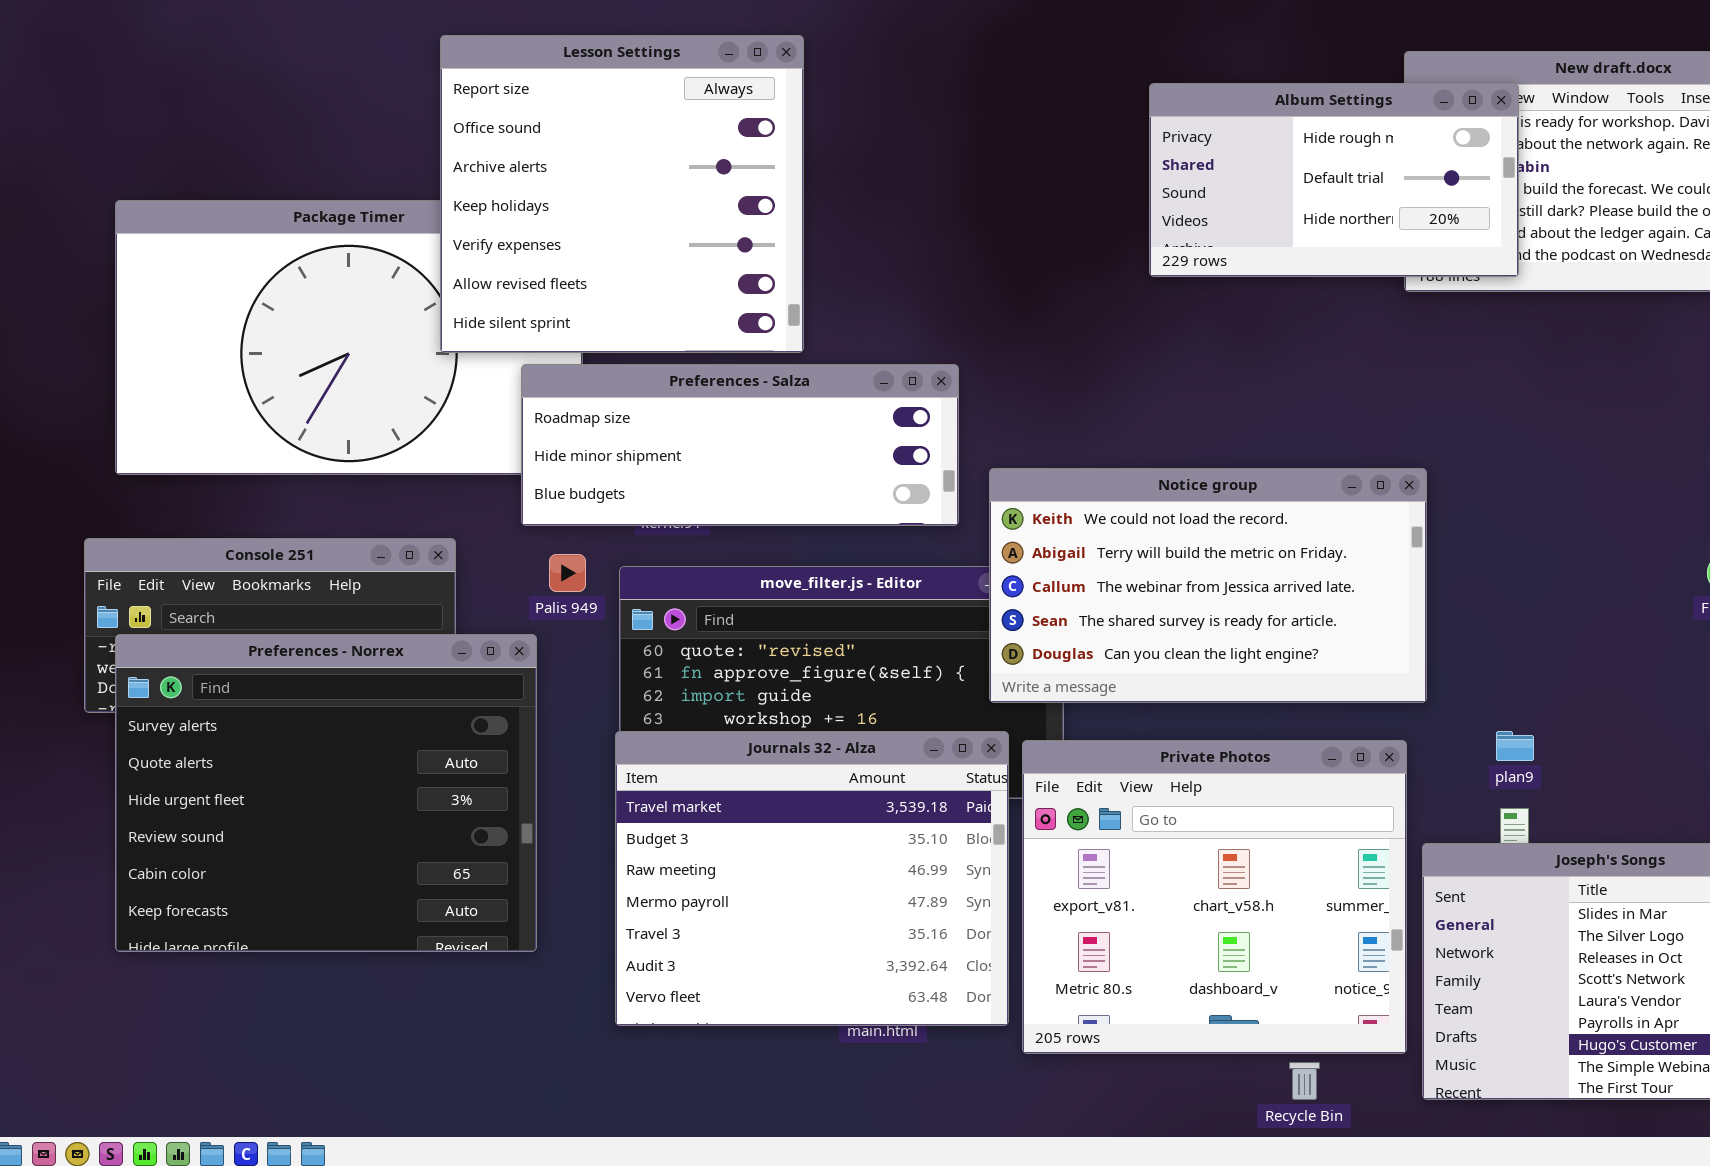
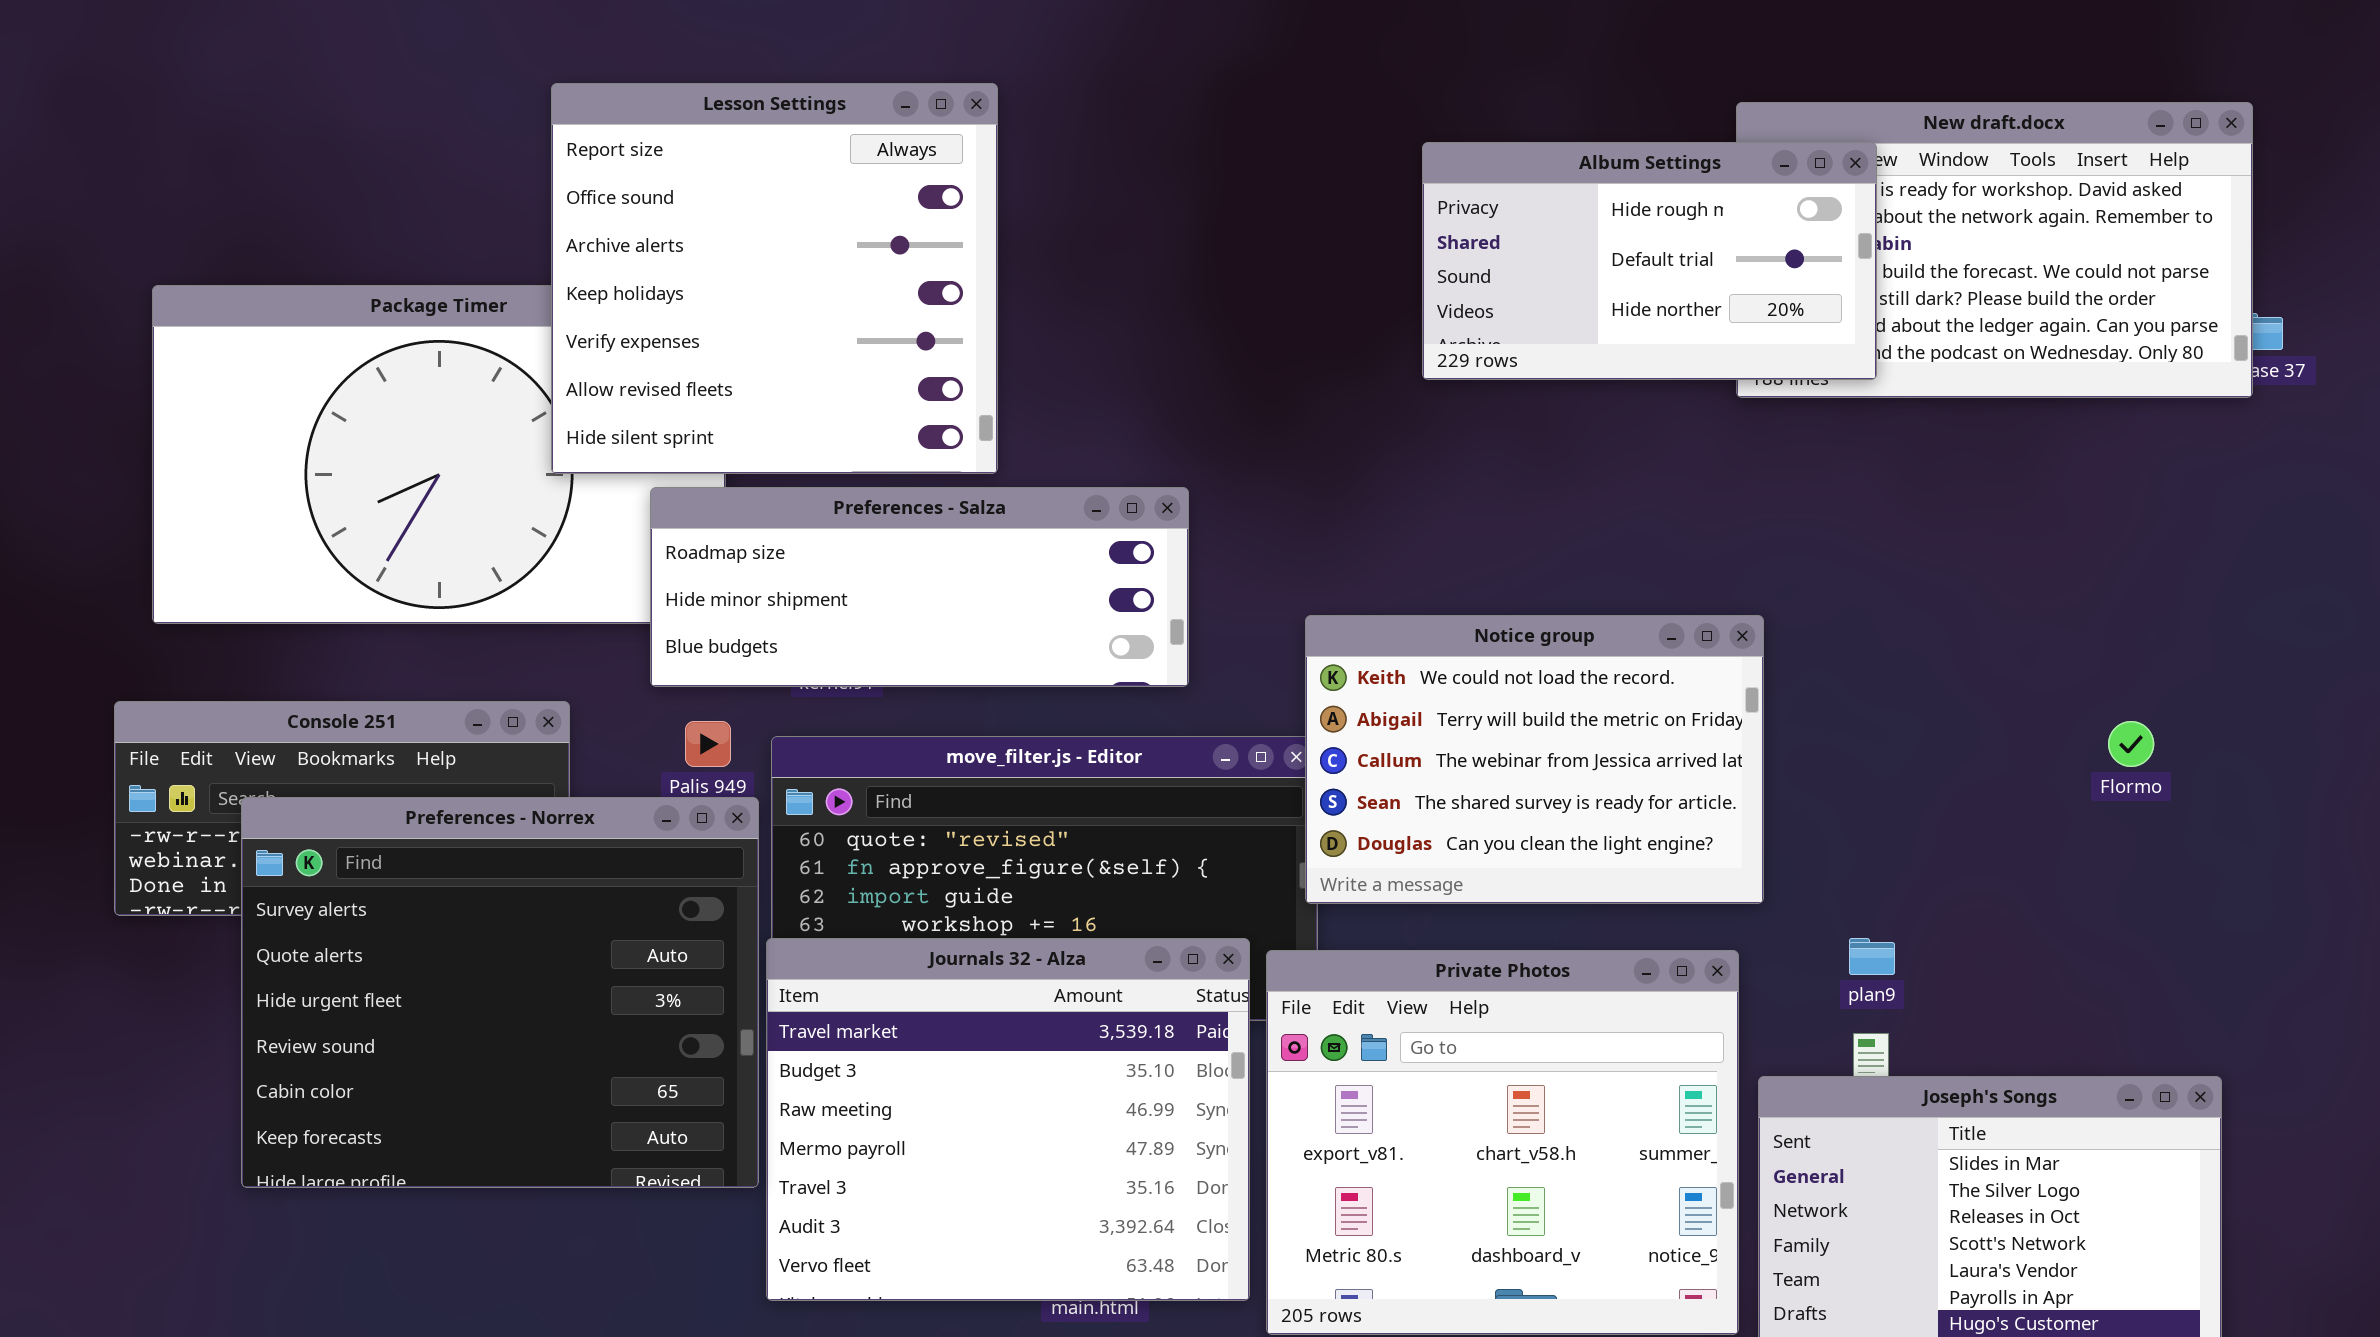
Notice group: [989,468,1427,703] -> [1305,615,1764,904], resized
Preferences - Norrex: [115,634,537,952] -> [241,797,759,1188], moved

